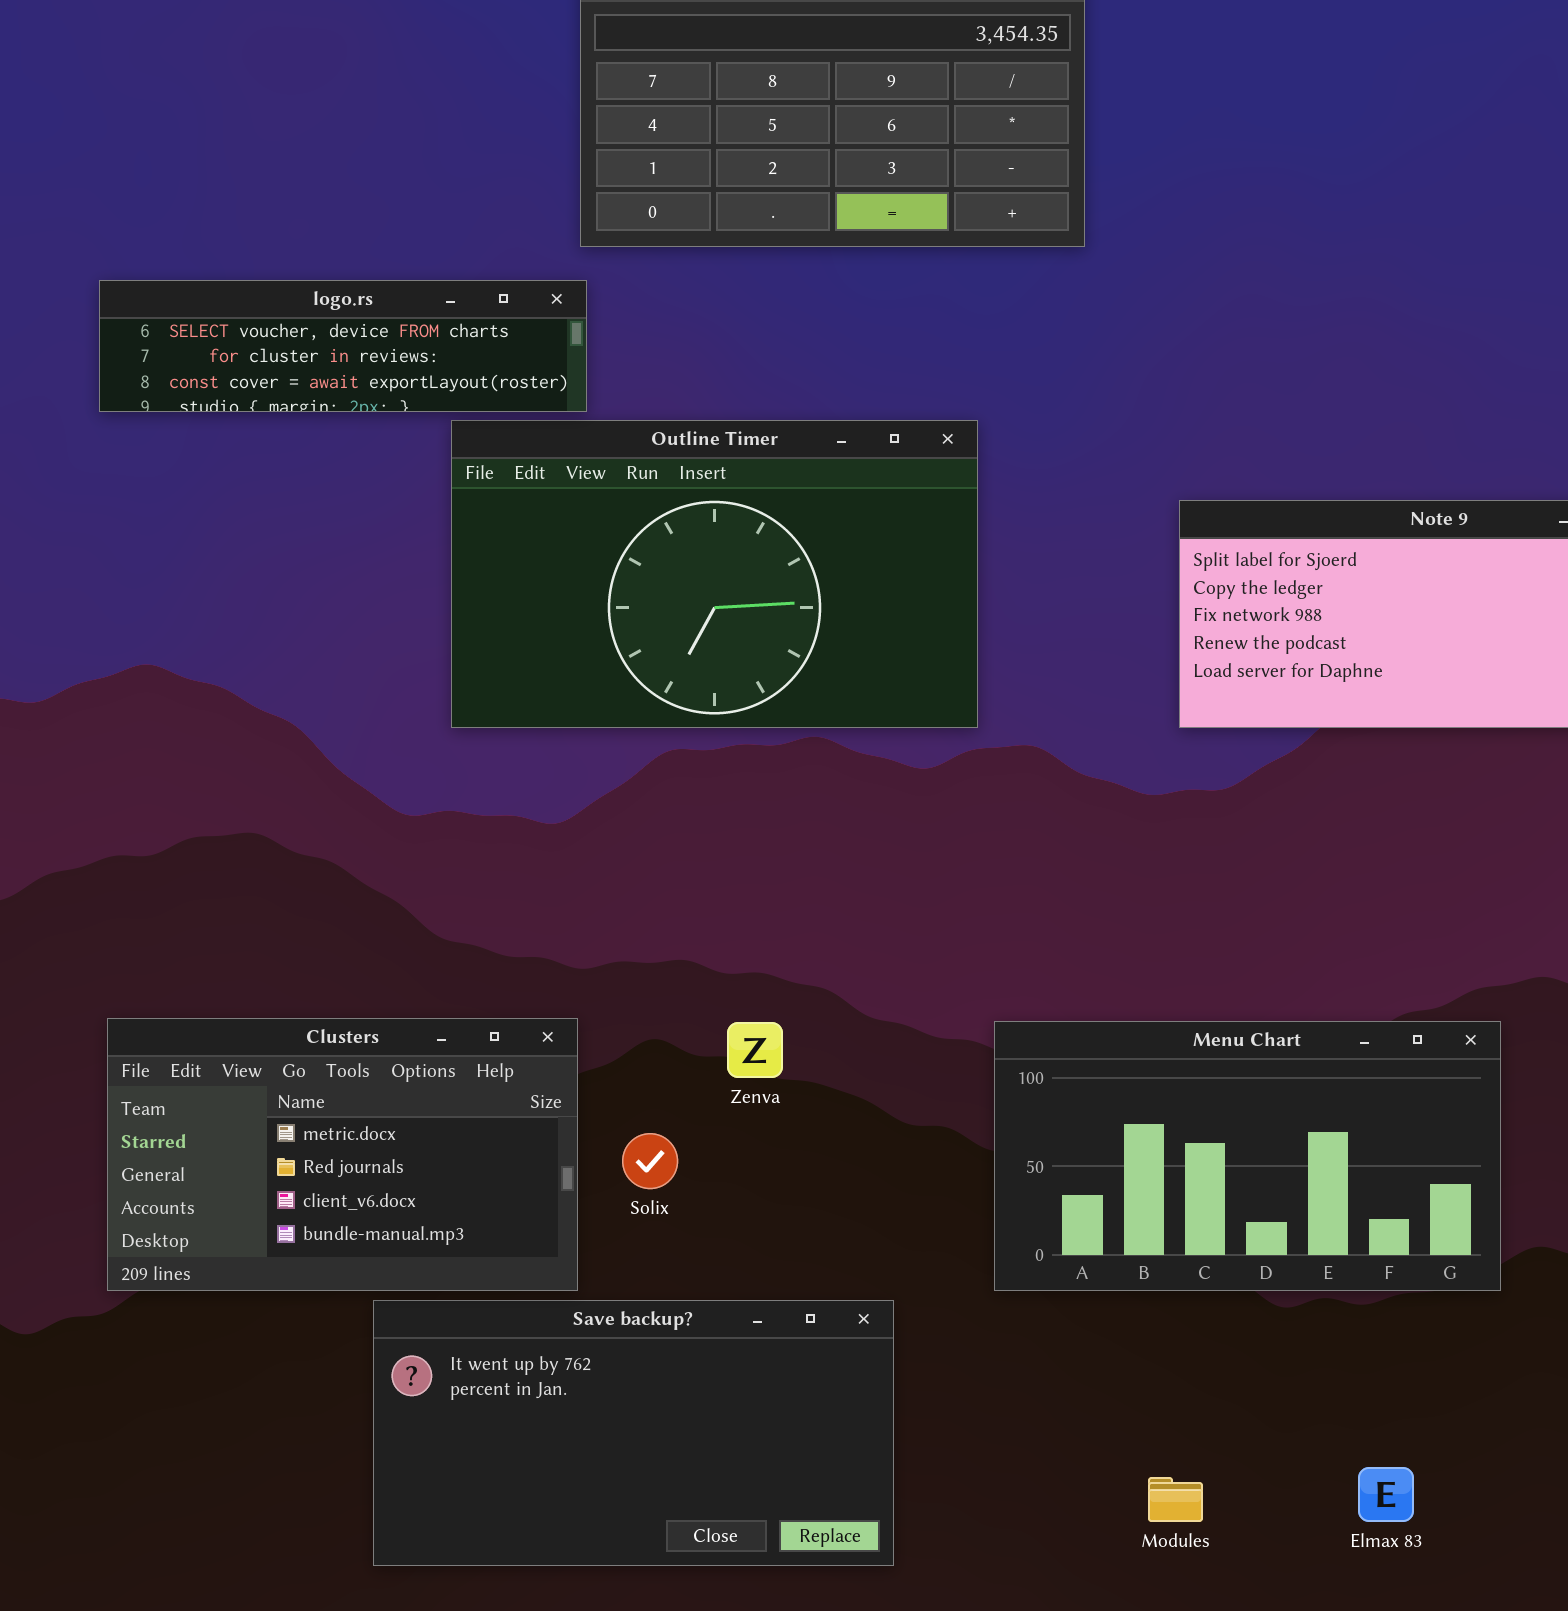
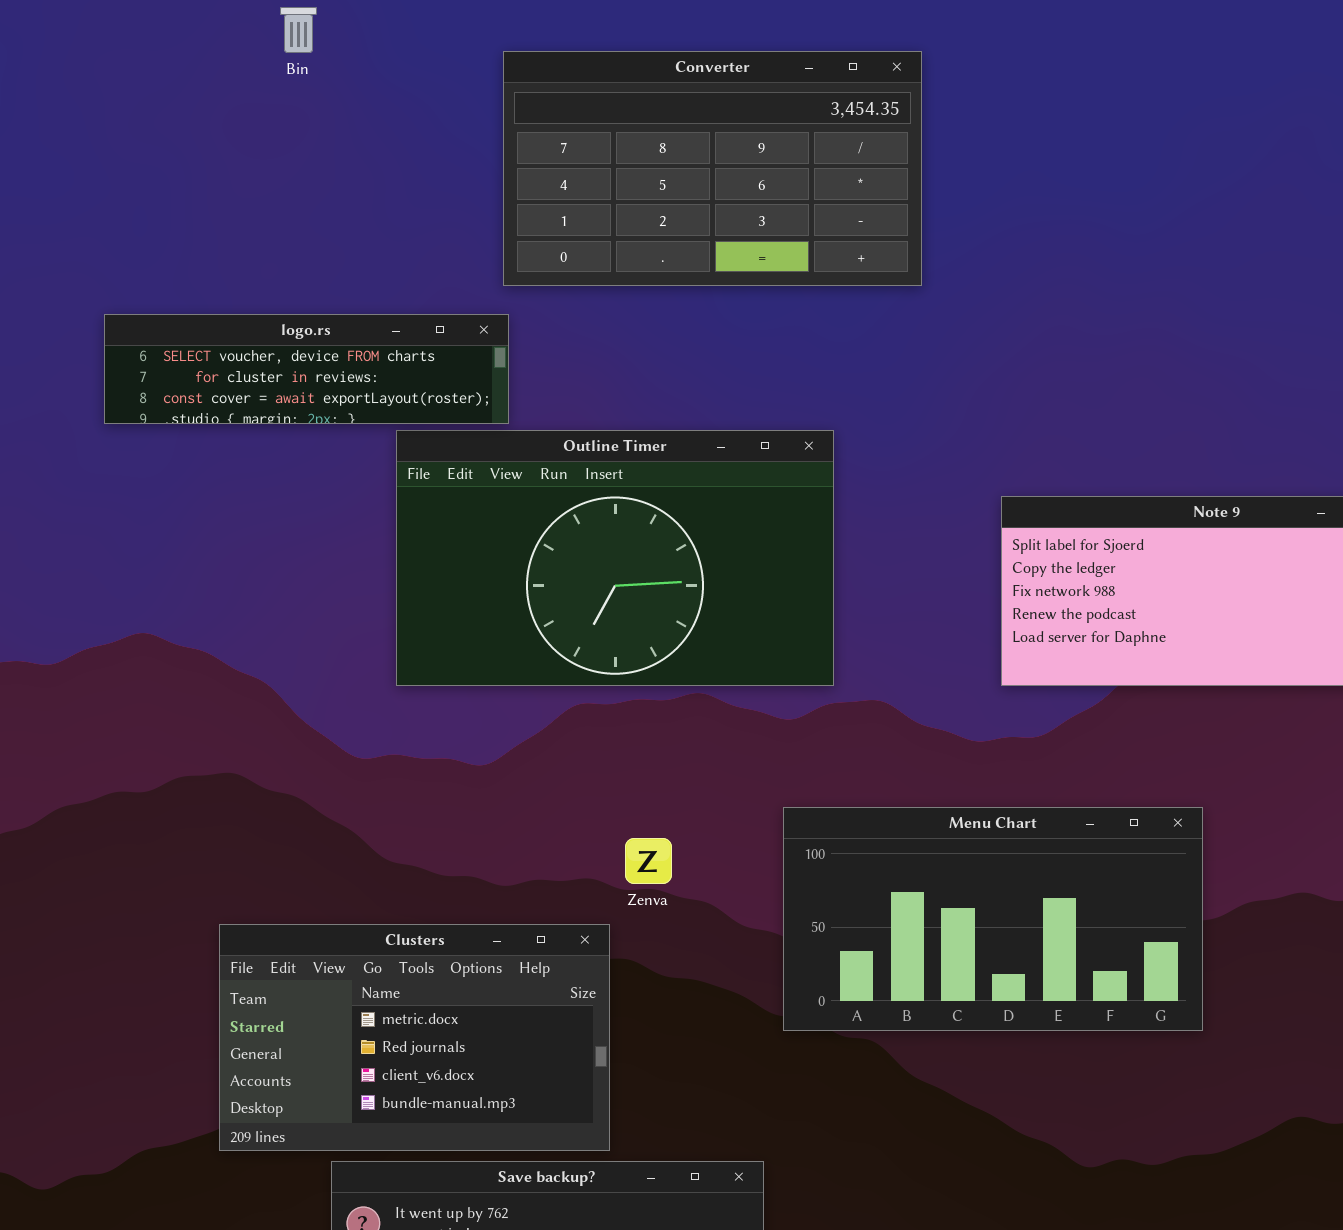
Clusters: [107,1018,578,1291] -> [219,924,610,1151], moved
Menu Chart: [994,1021,1501,1291] -> [783,807,1203,1031], moved
Zenva: [727,1022,783,1078] -> [625,838,672,884], moved

